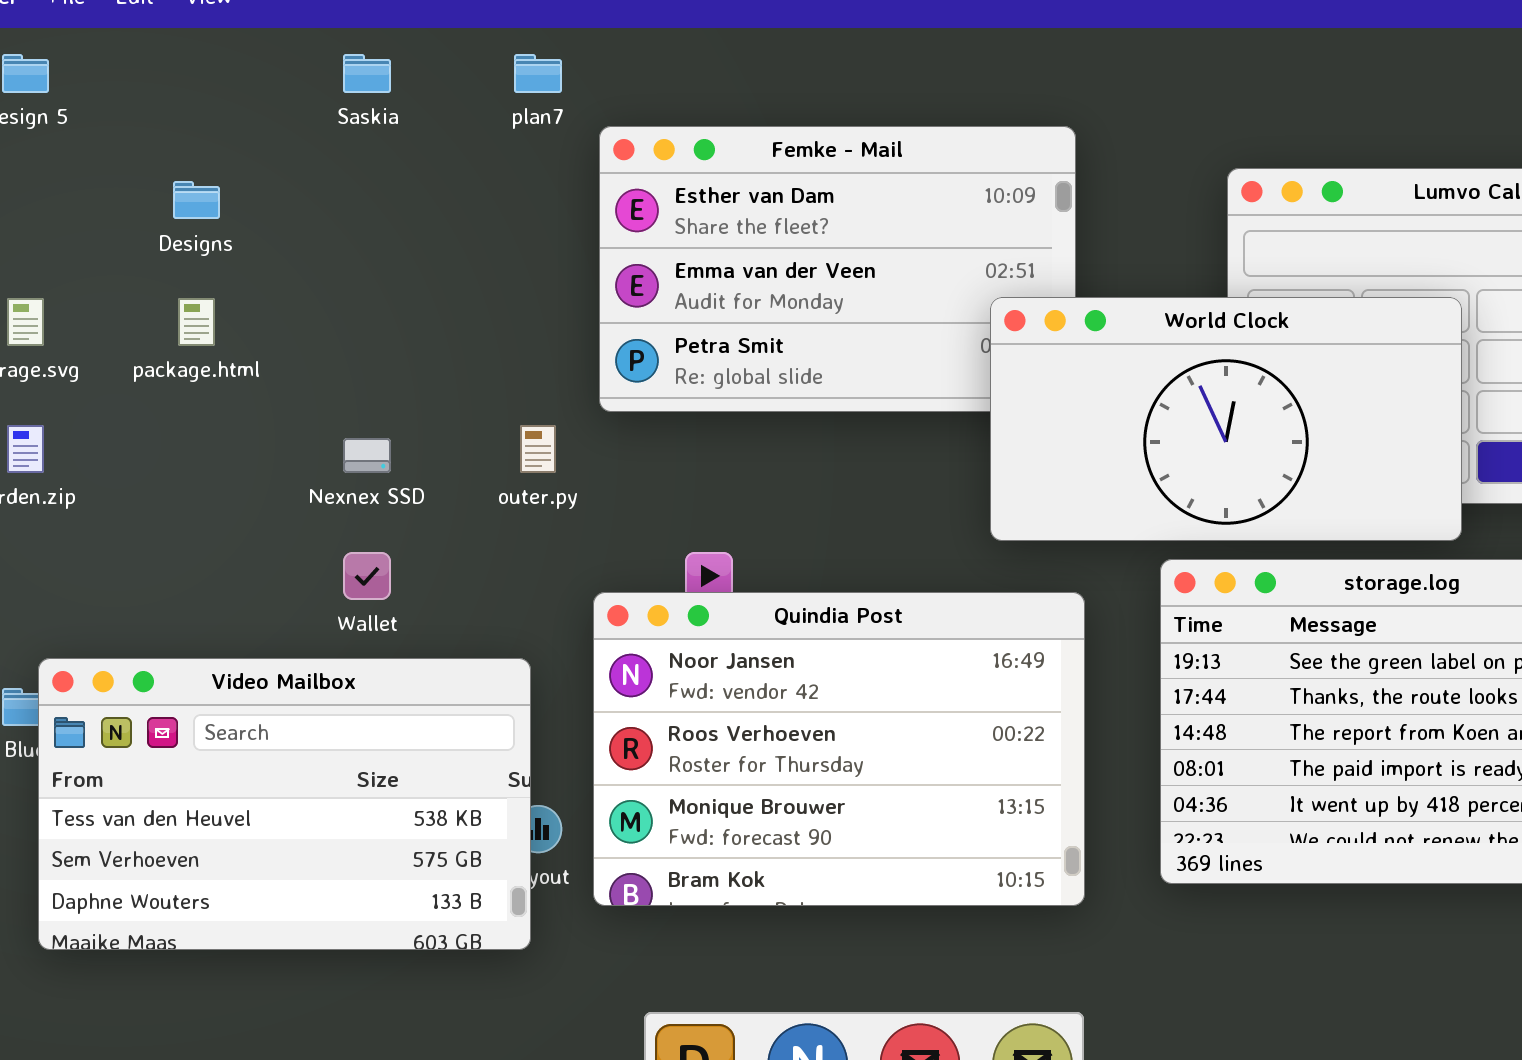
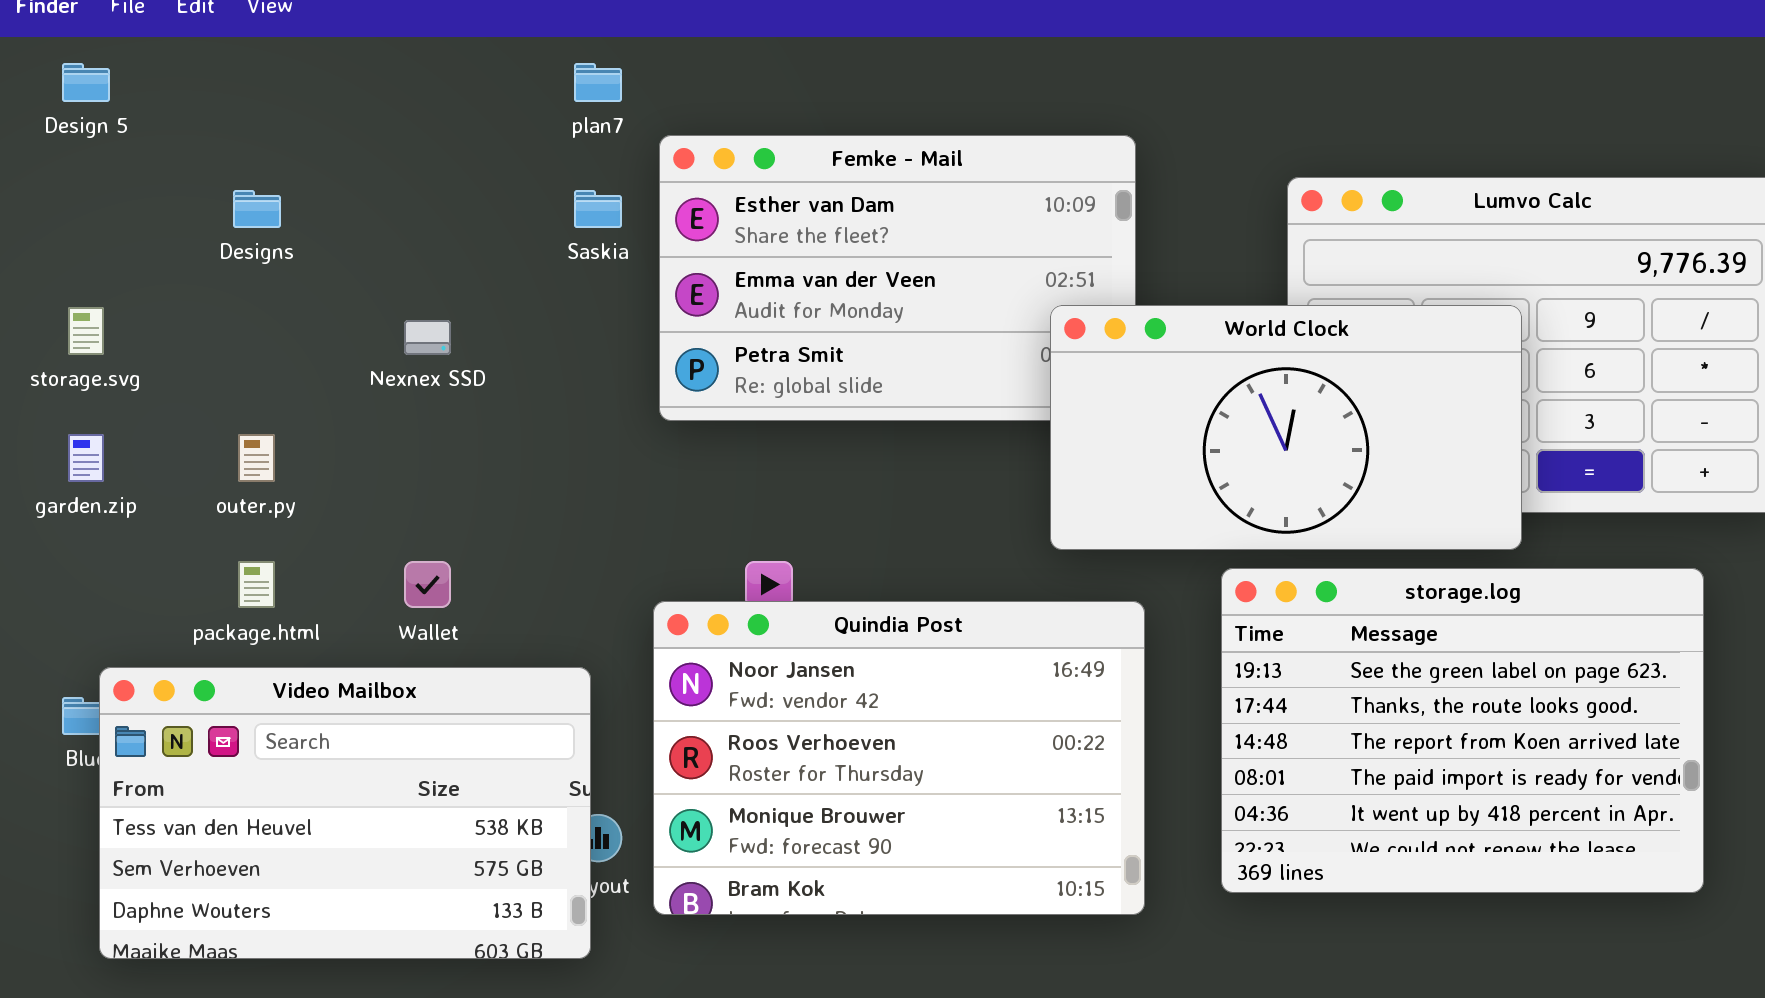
Saskia: [343,54,391,93] -> [574,190,622,228], moved
package.html: [178,298,215,346] -> [238,561,275,608], moved
outer.py: [520,425,556,473] -> [238,434,275,482], moved
Nexnex SSD: [343,438,391,473] -> [404,320,451,355], moved

